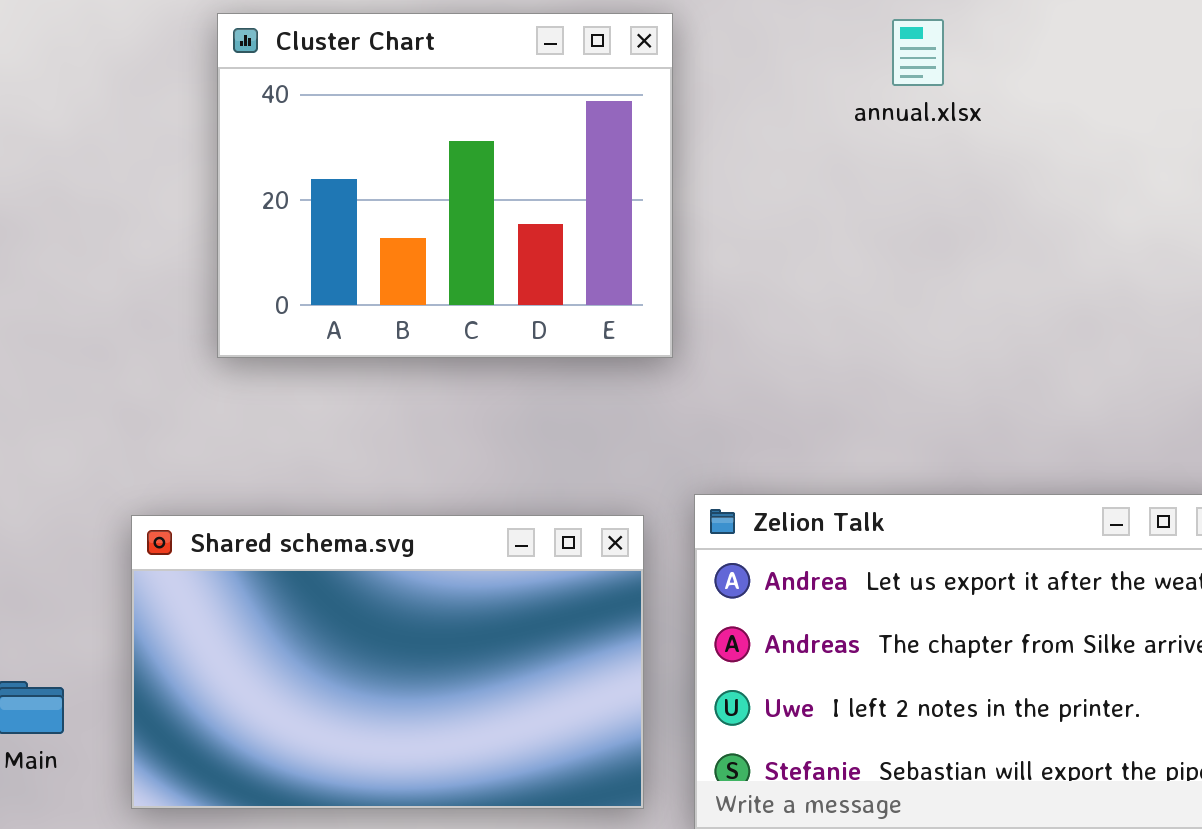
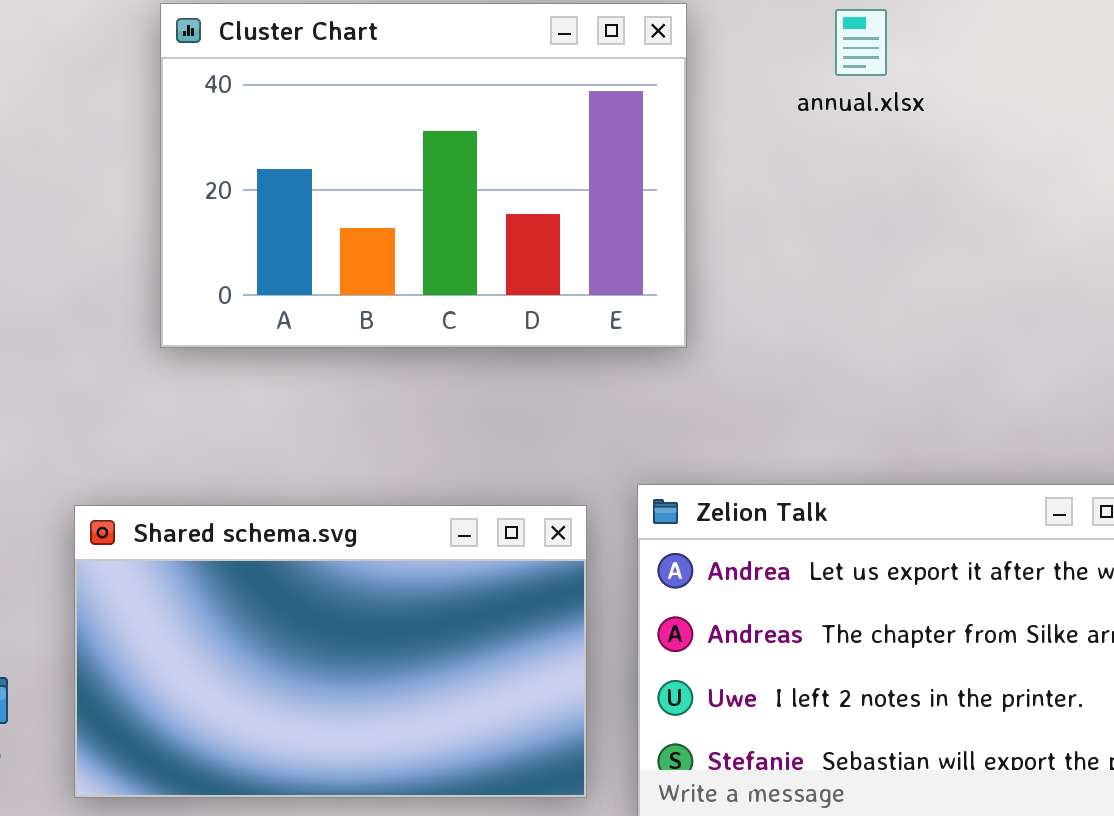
Cluster Chart: [217,13,673,358] -> [160,3,687,348], resized

